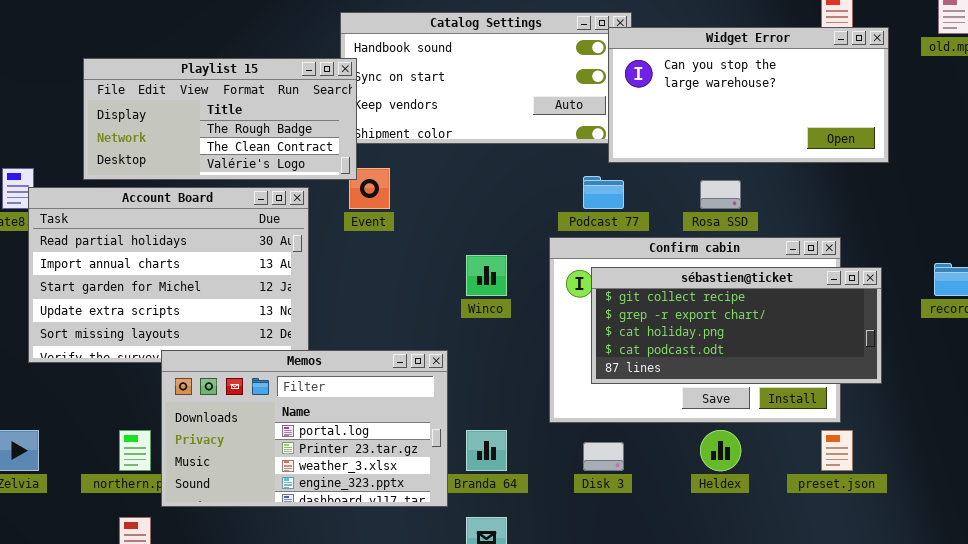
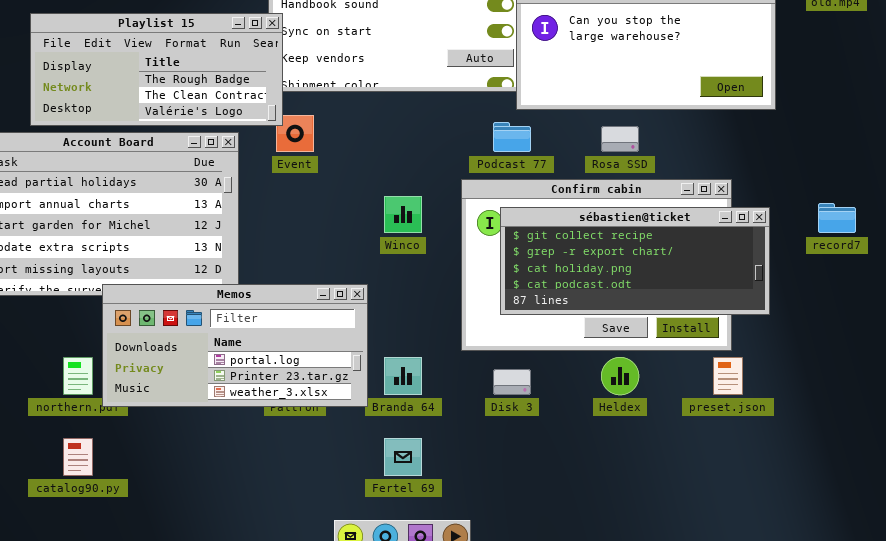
Memos: [161,350,448,507] -> [102,284,368,407], resized

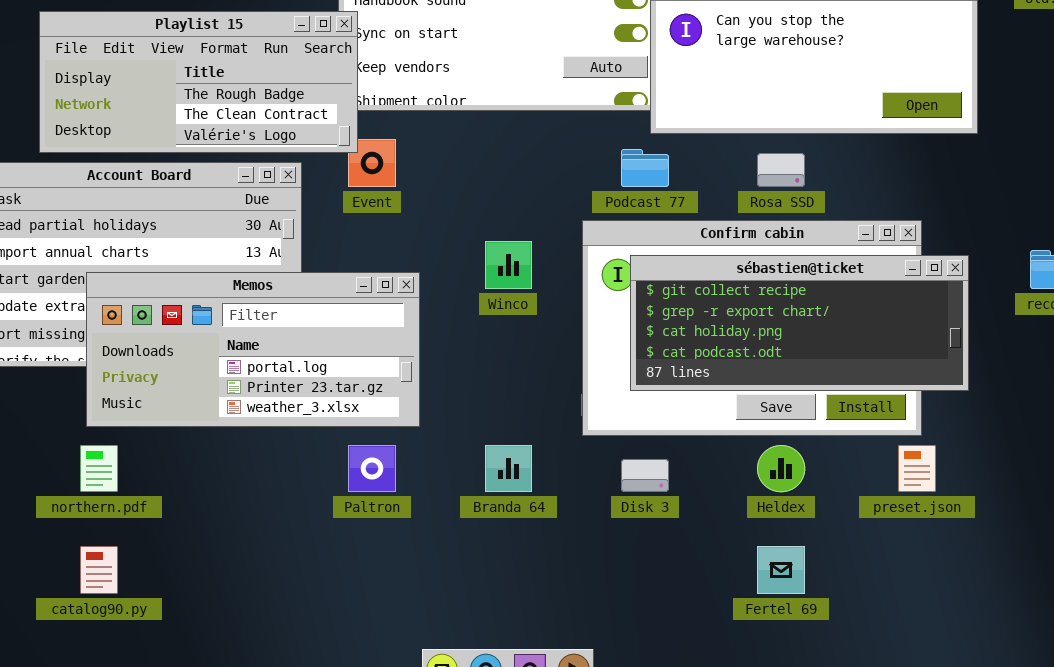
Memos: [102,284,368,407] -> [86,272,420,427], moved
Fertel 69: [384,438,422,476] -> [757,546,805,594], moved

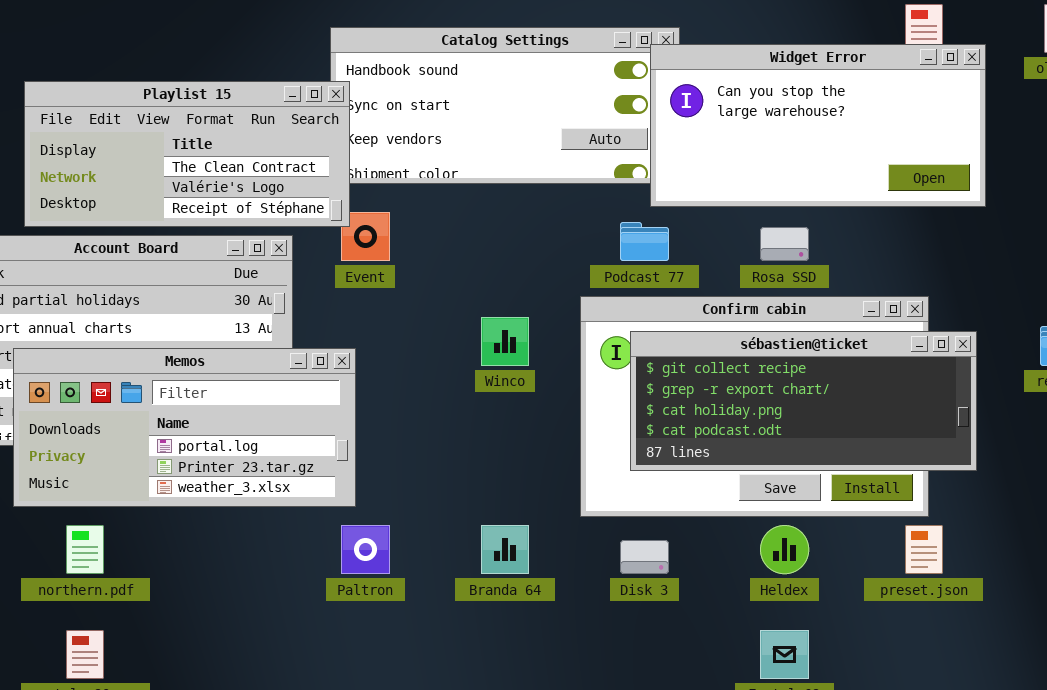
Playlist 15: [39,11,358,153] -> [24,81,350,227], scrolled down 1 row
Memos: [86,272,420,427] -> [13,348,356,507], moved

